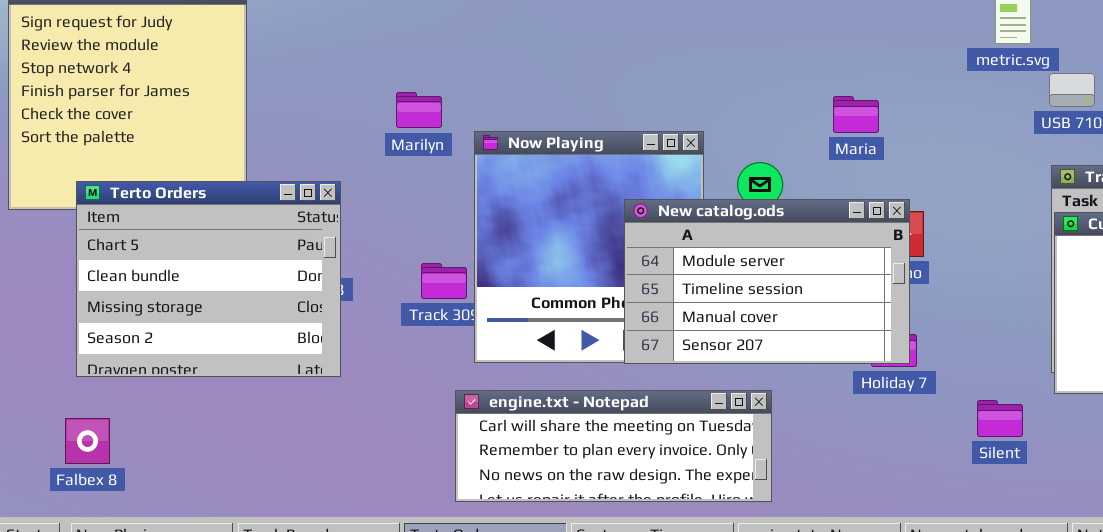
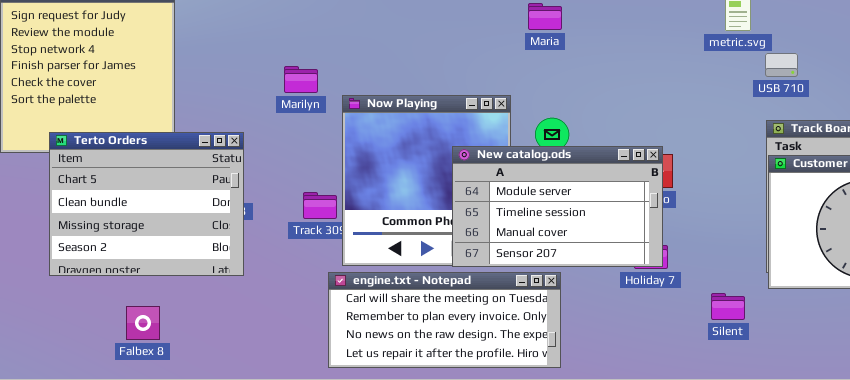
Maria: [833,96,879,133] -> [528,3,562,30], moved
engine.txt - Notepad: [455,390,772,502] -> [328,272,561,368], resized
Falbex 8: [65,418,110,464] -> [126,306,160,340], moved

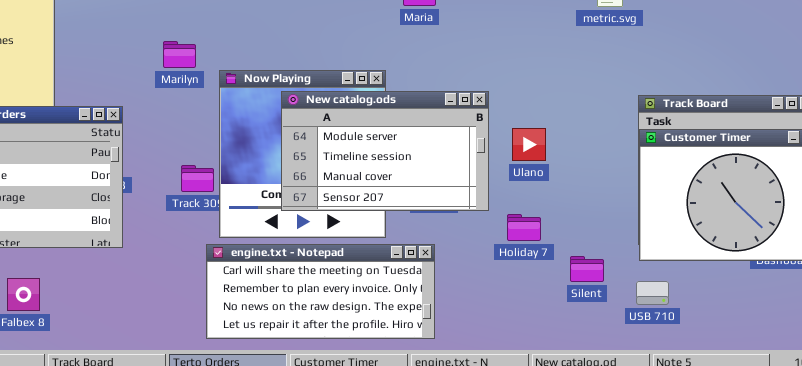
USB 710: [765,53,798,77] -> [636,281,669,305], moved
New catalog.ods: [452,146,663,267] -> [281,91,489,211], moved
Silent: [711,293,745,320] -> [570,256,604,282], moved

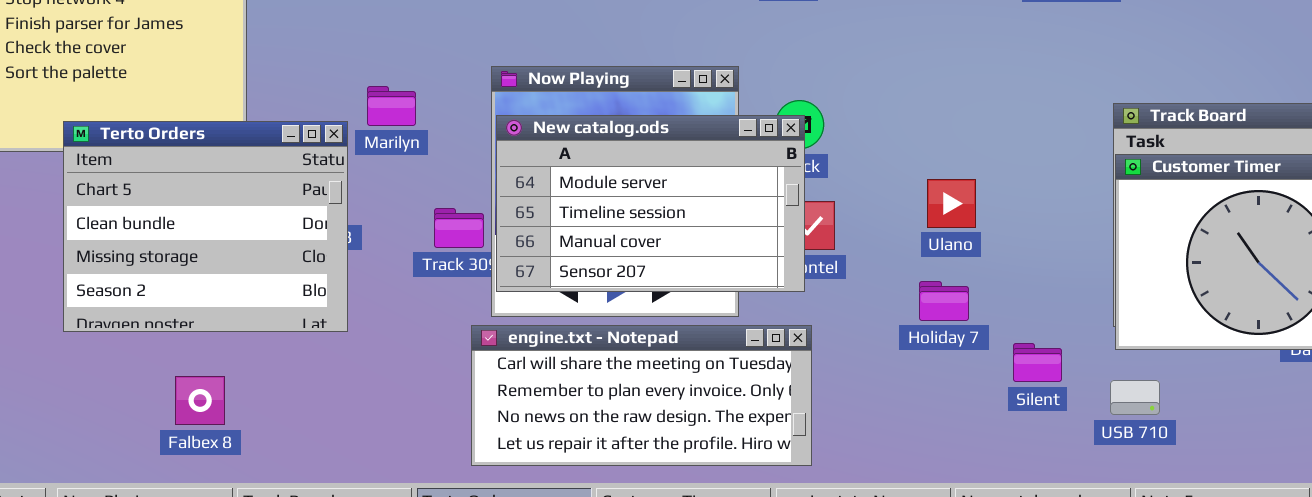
Marilyn: [163,41,196,68] -> [367,86,416,126], moved
New catalog.ods: [281,91,489,211] -> [496,115,805,292], moved
Ulano: [512,128,546,161] -> [927,179,976,228], moved

